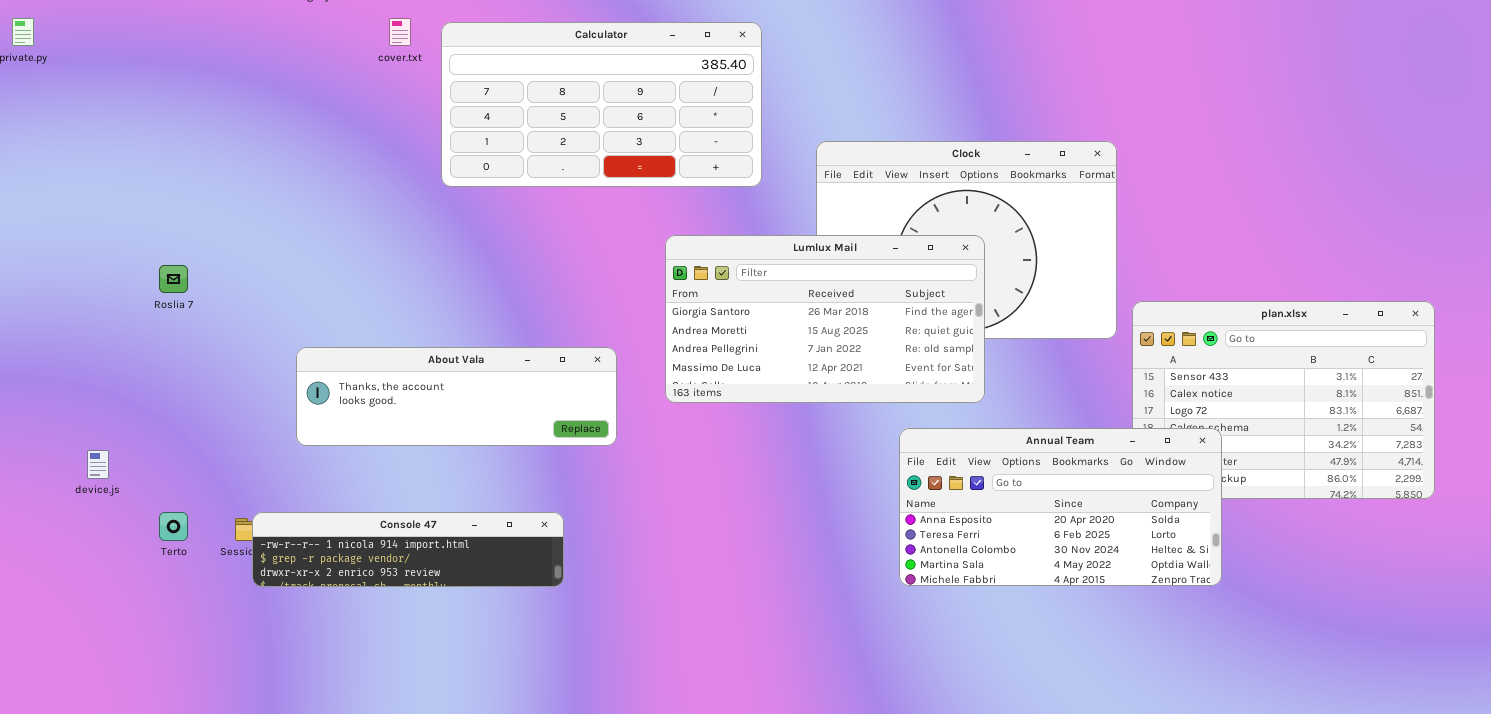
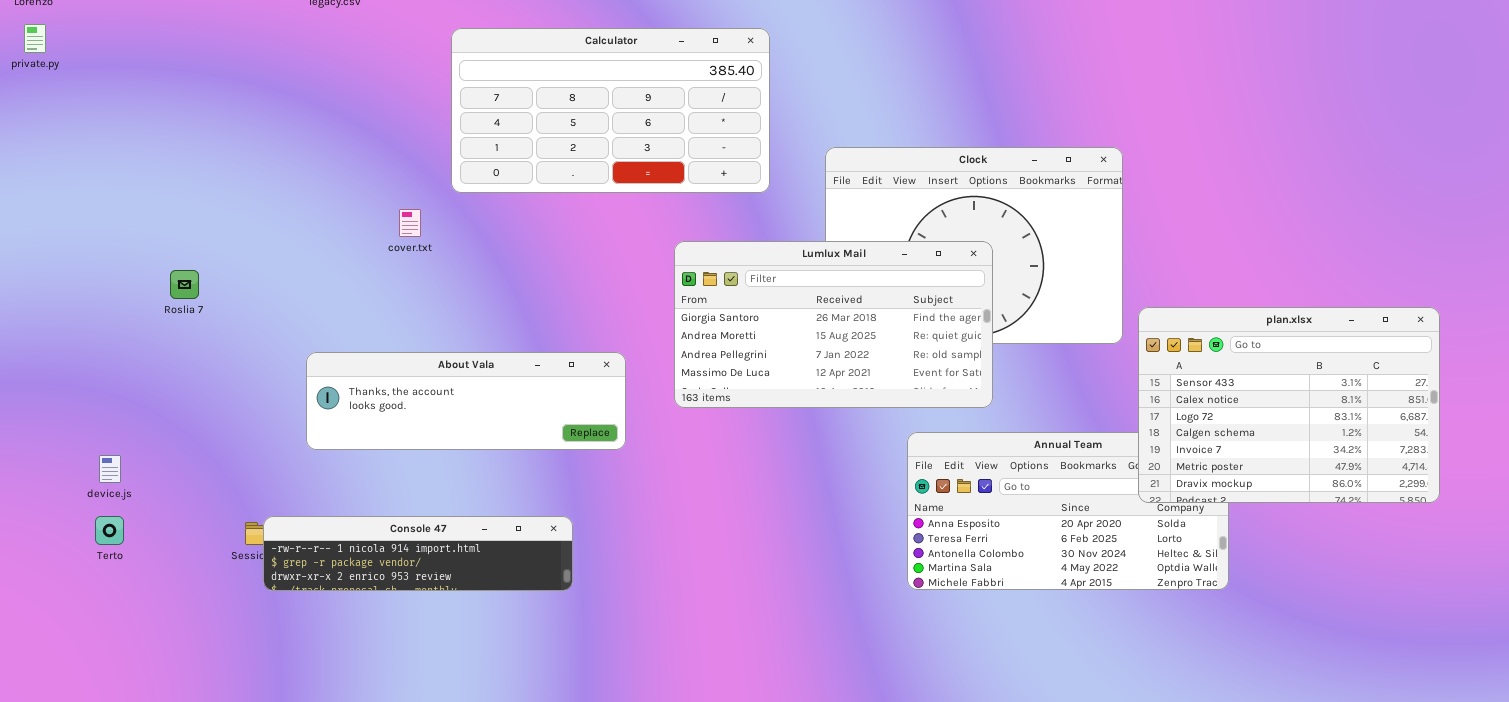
cover.txt: [389,18,411,46] -> [399,209,421,237], moved
plan.xlsx: [1132,301,1435,499] -> [1138,307,1440,503], raised
Terto: [159,512,188,541] -> [95,516,124,545], moved

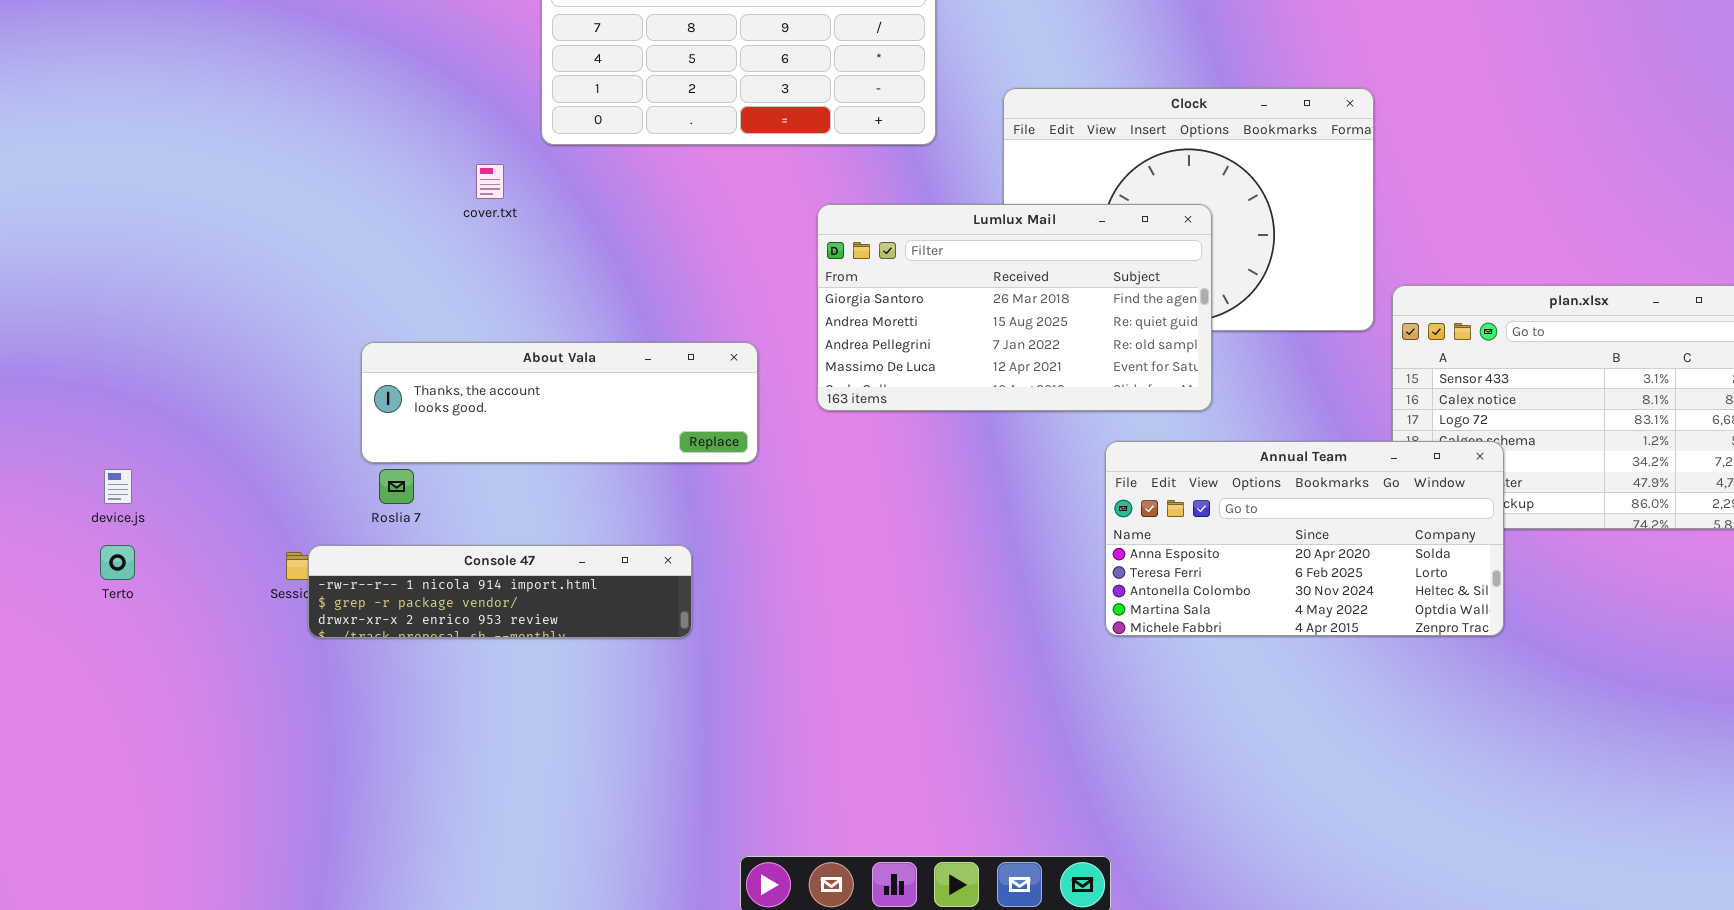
Roslia 7: [170,270,199,299] -> [379,469,414,504], moved
Annual Team: [907,432,1229,590] -> [1105,441,1504,636], raised

